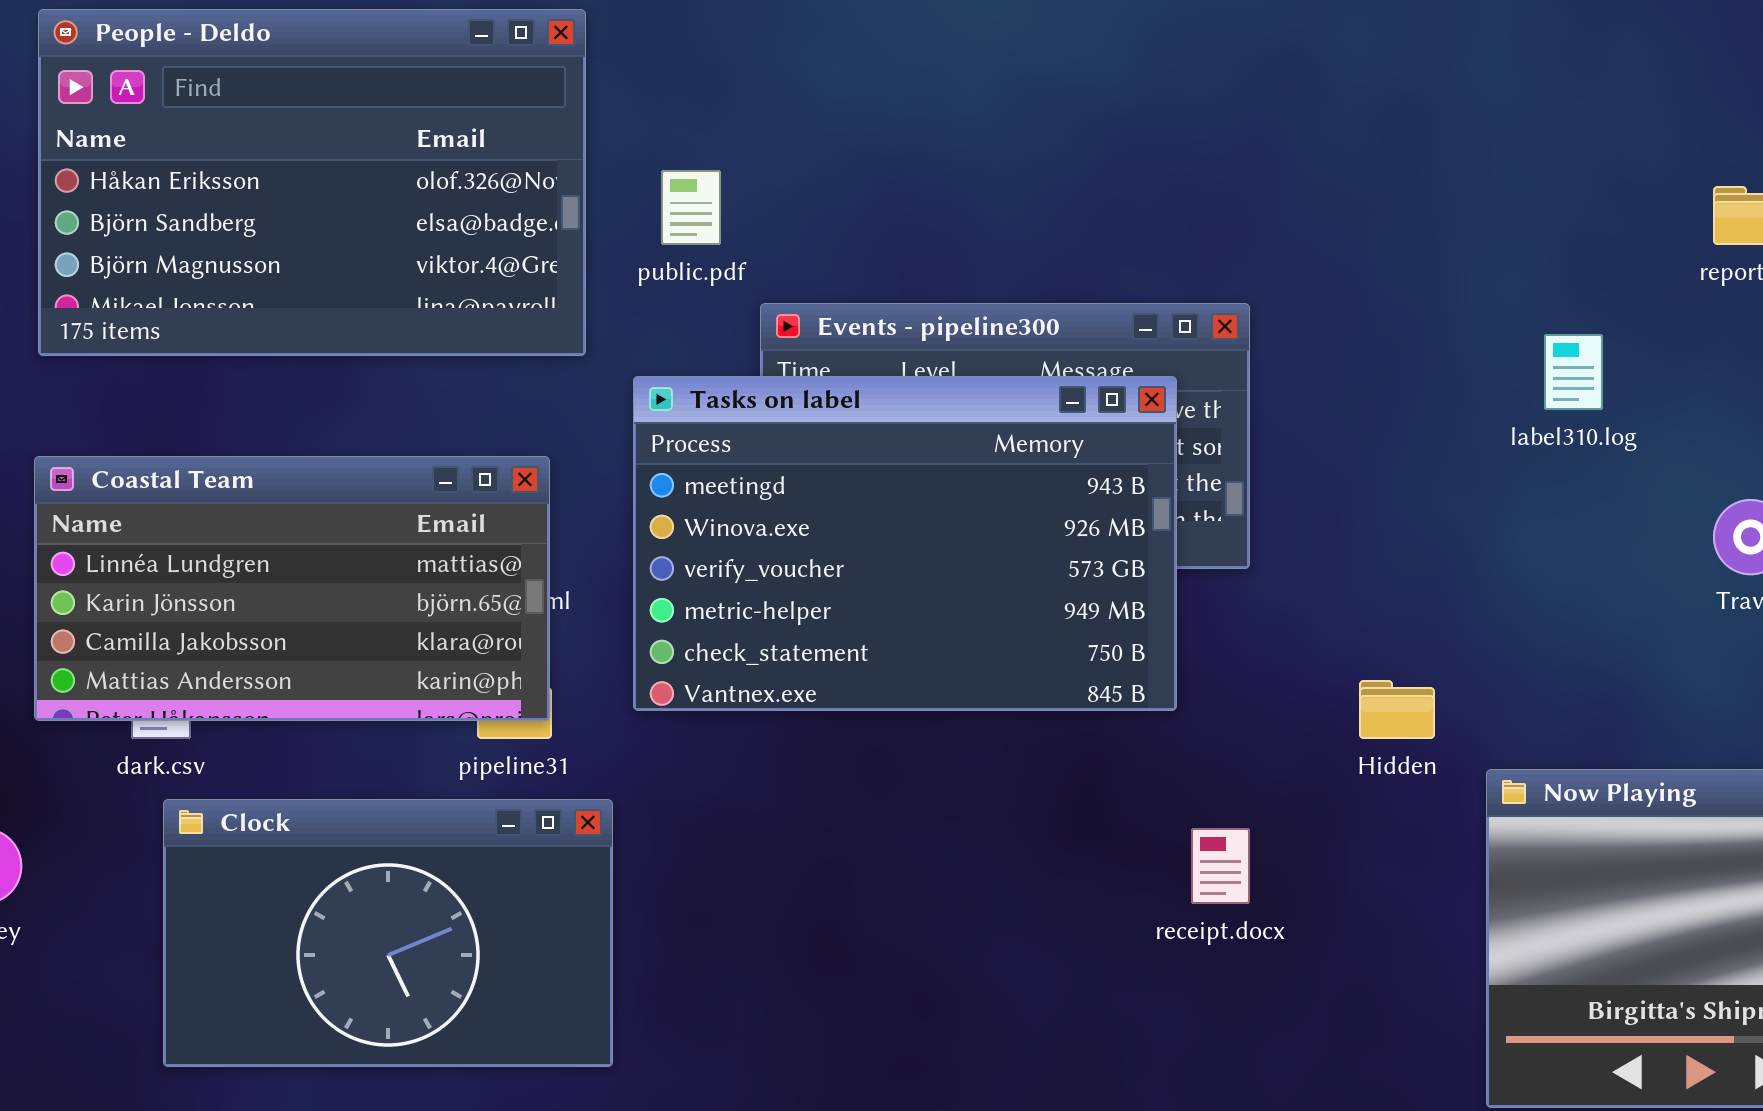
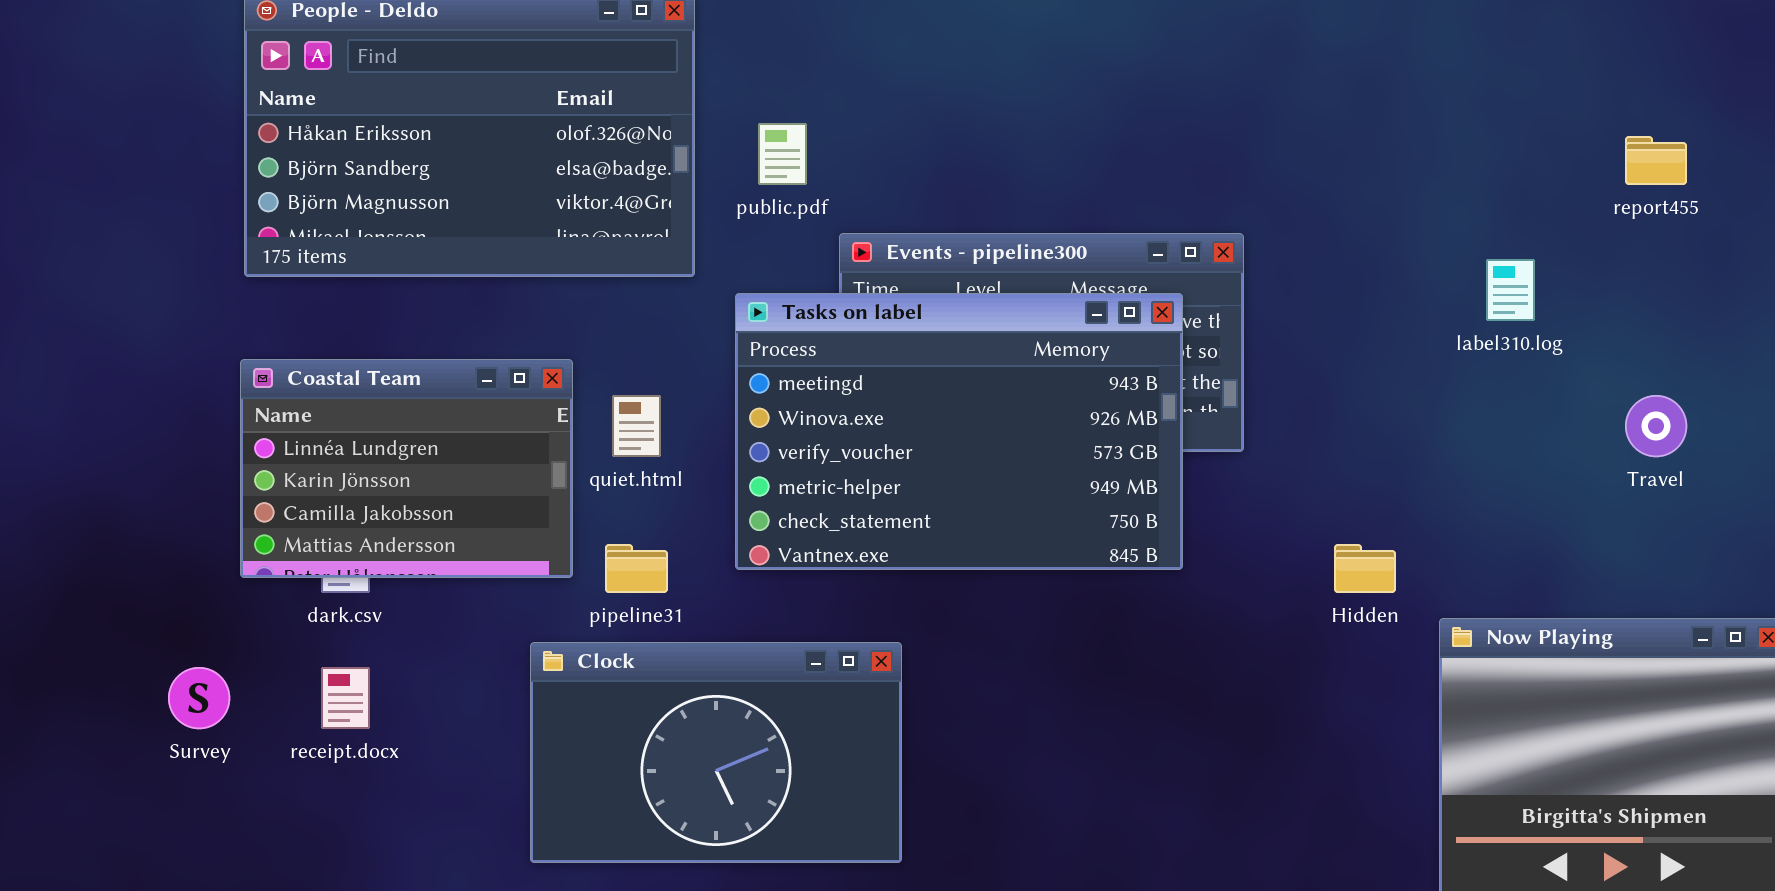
Coastal Team: [34,456,550,721] -> [240,359,573,578], resized
Clock: [163,799,613,1067] -> [530,642,902,863], moved
receipt.docx: [1191,828,1250,904] -> [321,667,370,729], moved

